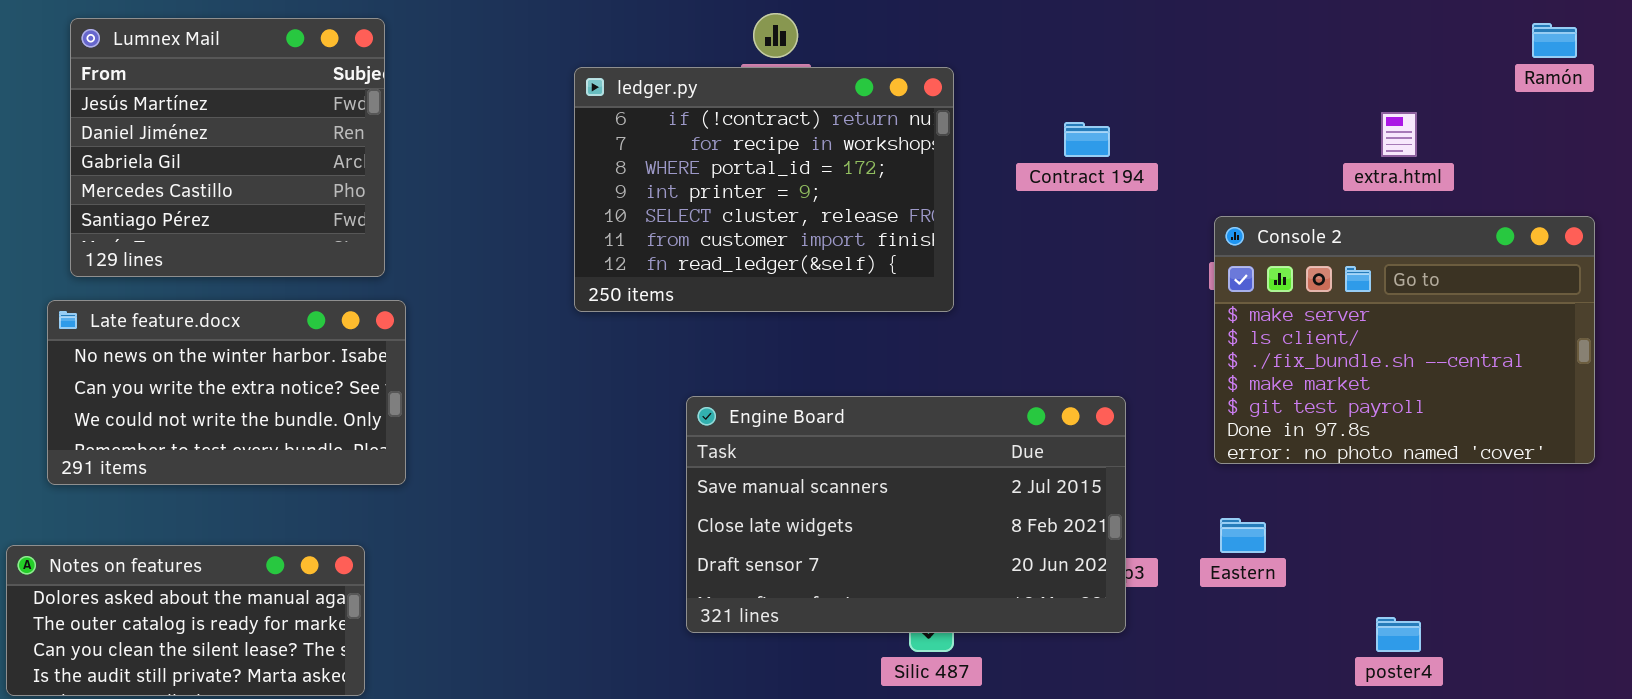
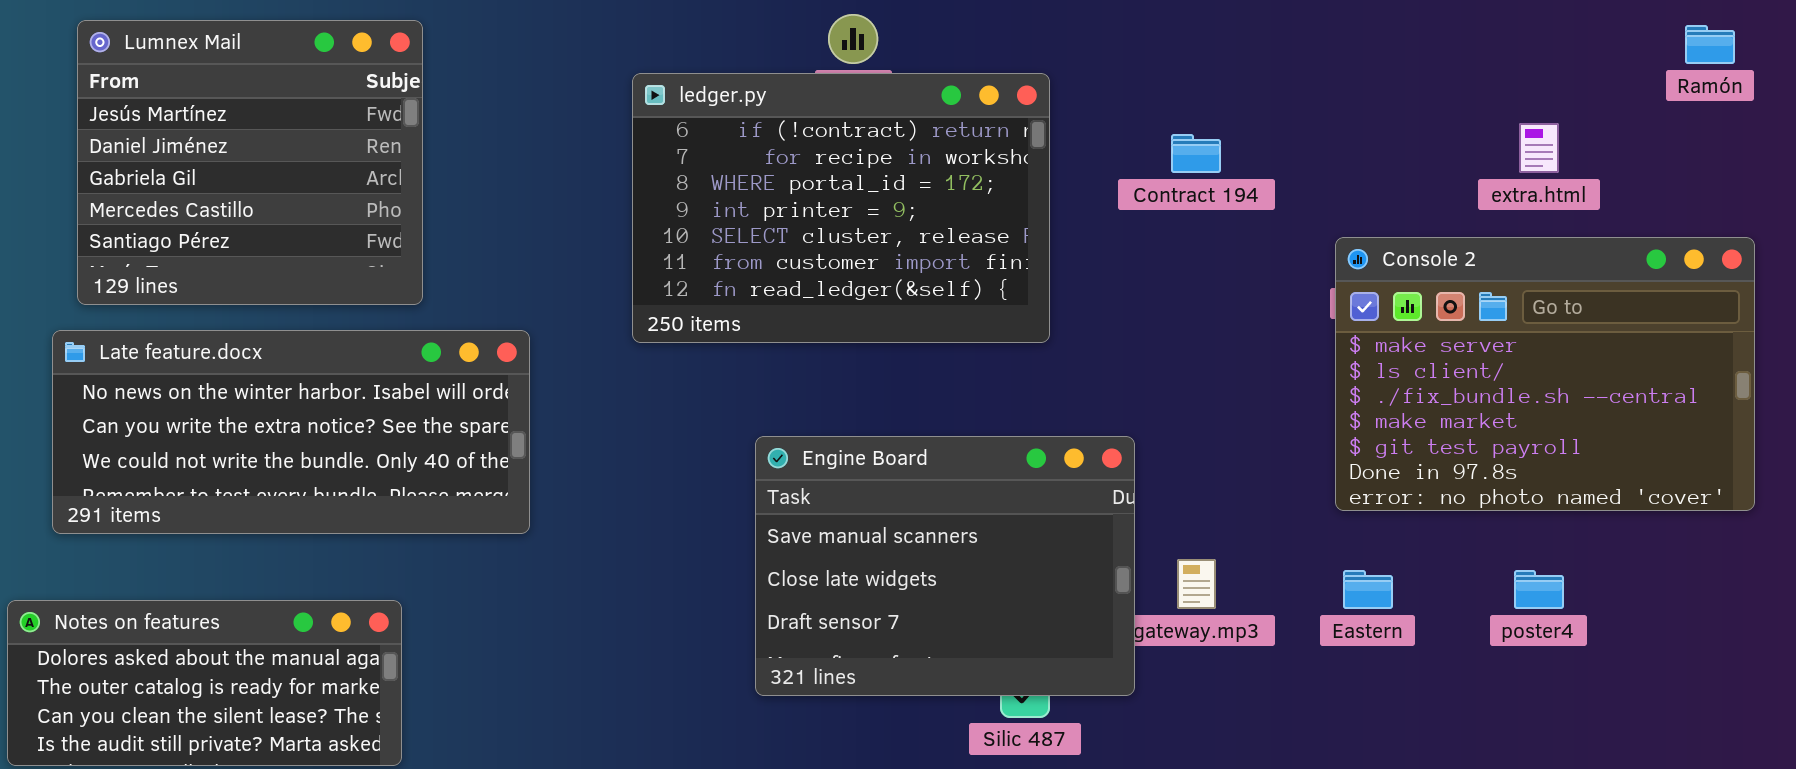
Late feature.docx: [47,300,406,485] -> [52,330,530,534], resized
Engine Board: [686,396,1126,633] -> [755,436,1135,696], resized
poster4: [1376,617,1421,652] -> [1514,570,1564,609], moved

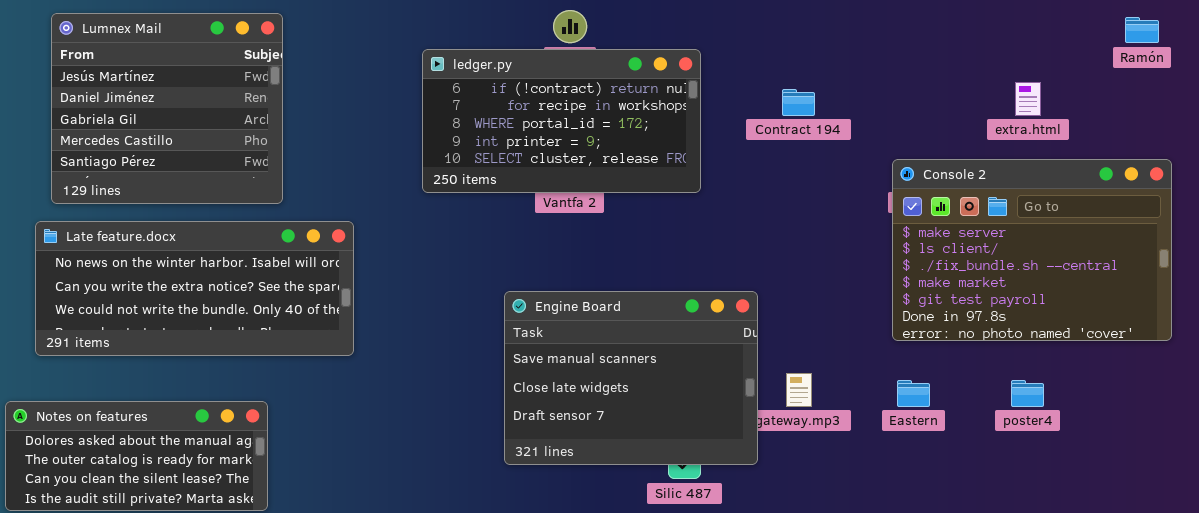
ledger.py: [632,73,1050,343] -> [422,49,701,193], resized

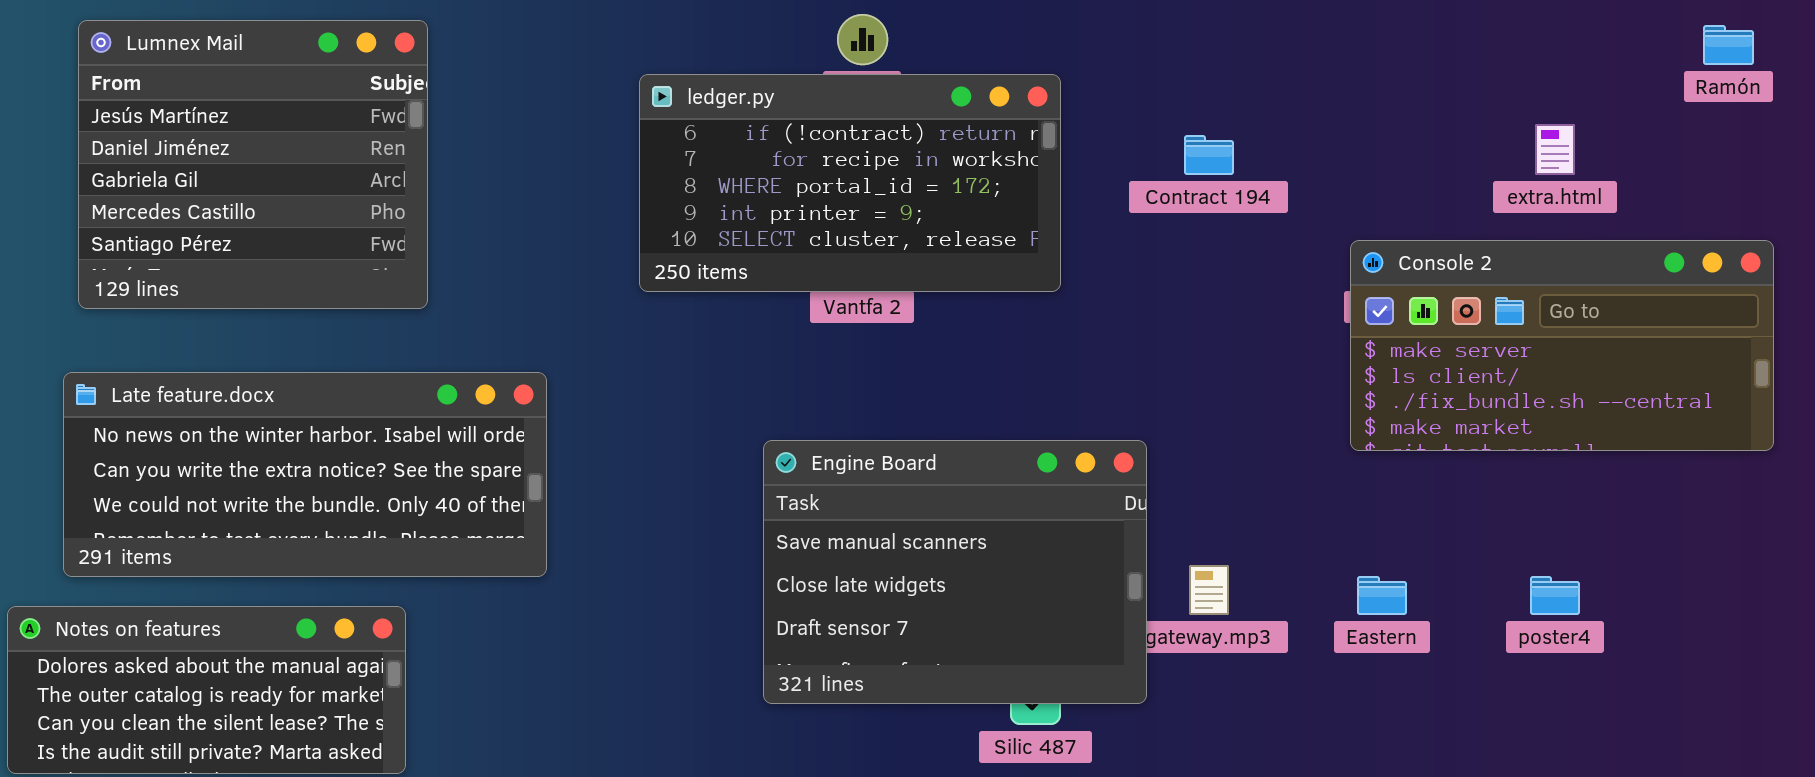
Console 2: [892,159,1172,341] -> [1350,240,1774,451], resized
Late feature.docx: [35,221,354,356] -> [63,372,547,577], moved

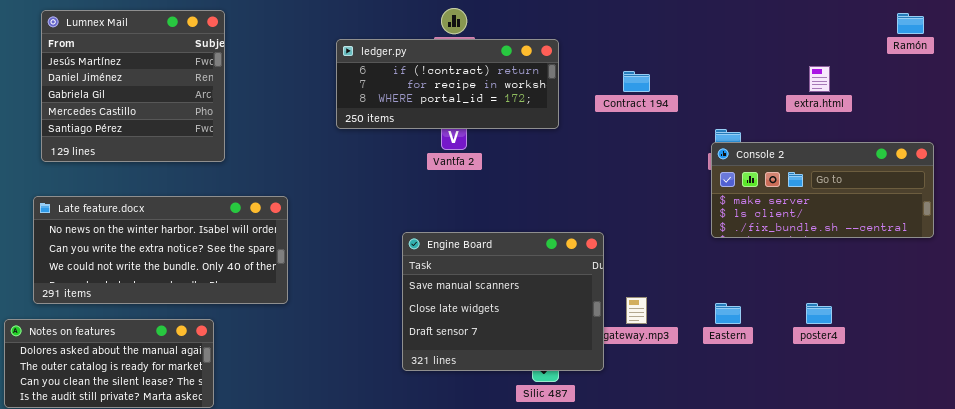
ledger.py: [639,74,1061,292] -> [336,39,559,129], resized
Console 2: [1350,240,1774,451] -> [711,142,934,238], resized

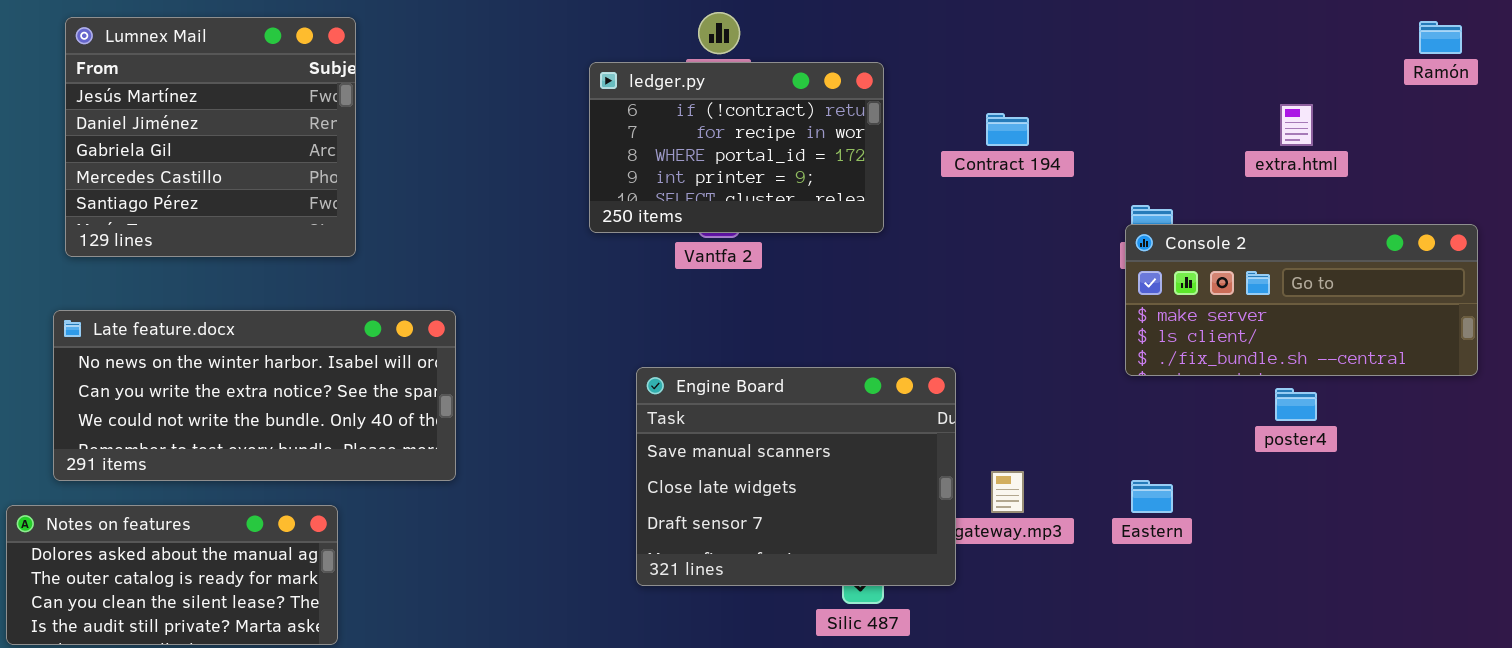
ledger.py: [336,39,559,129] -> [589,62,884,233], resized
poster4: [806,303,832,324] -> [1275,388,1317,421], moved

